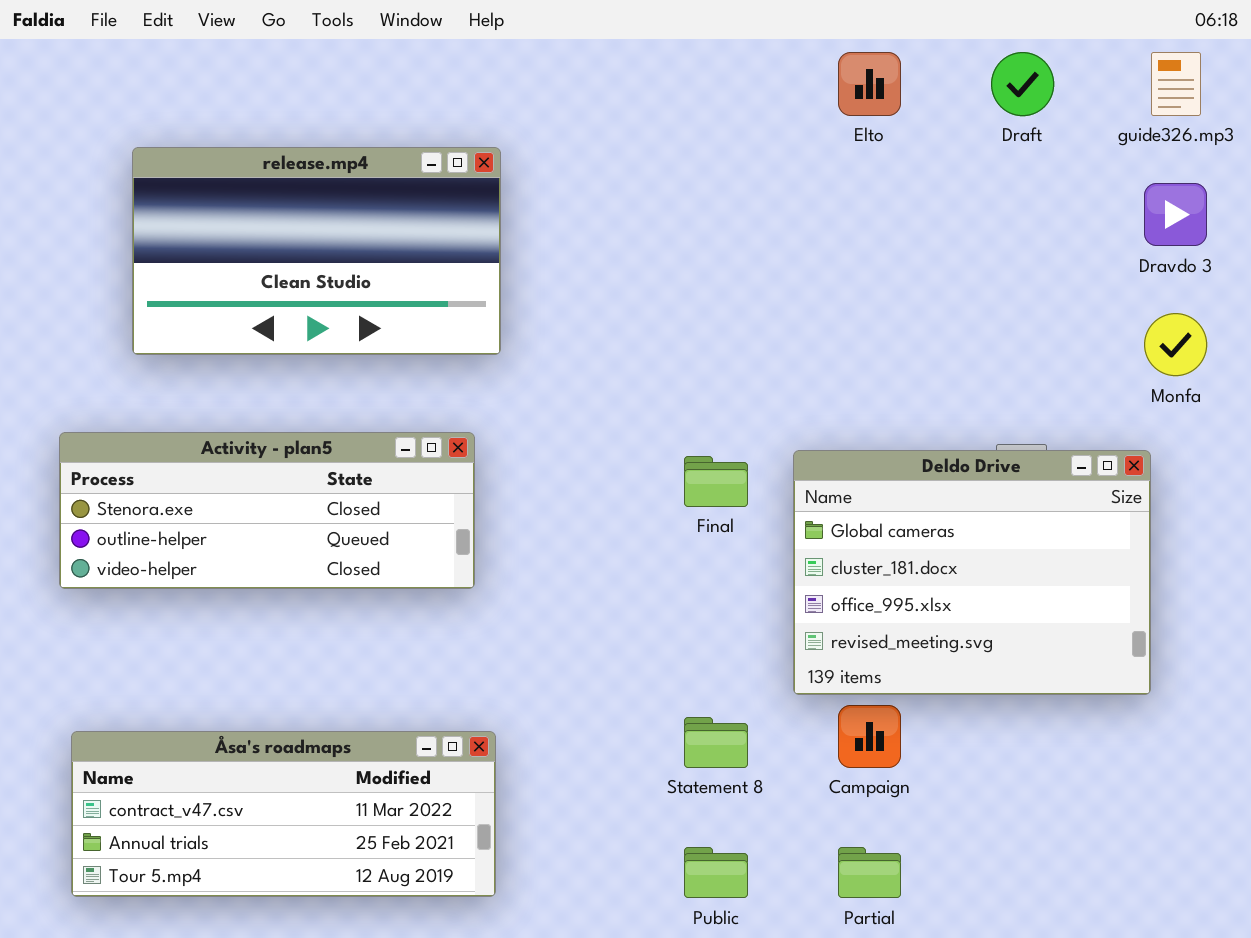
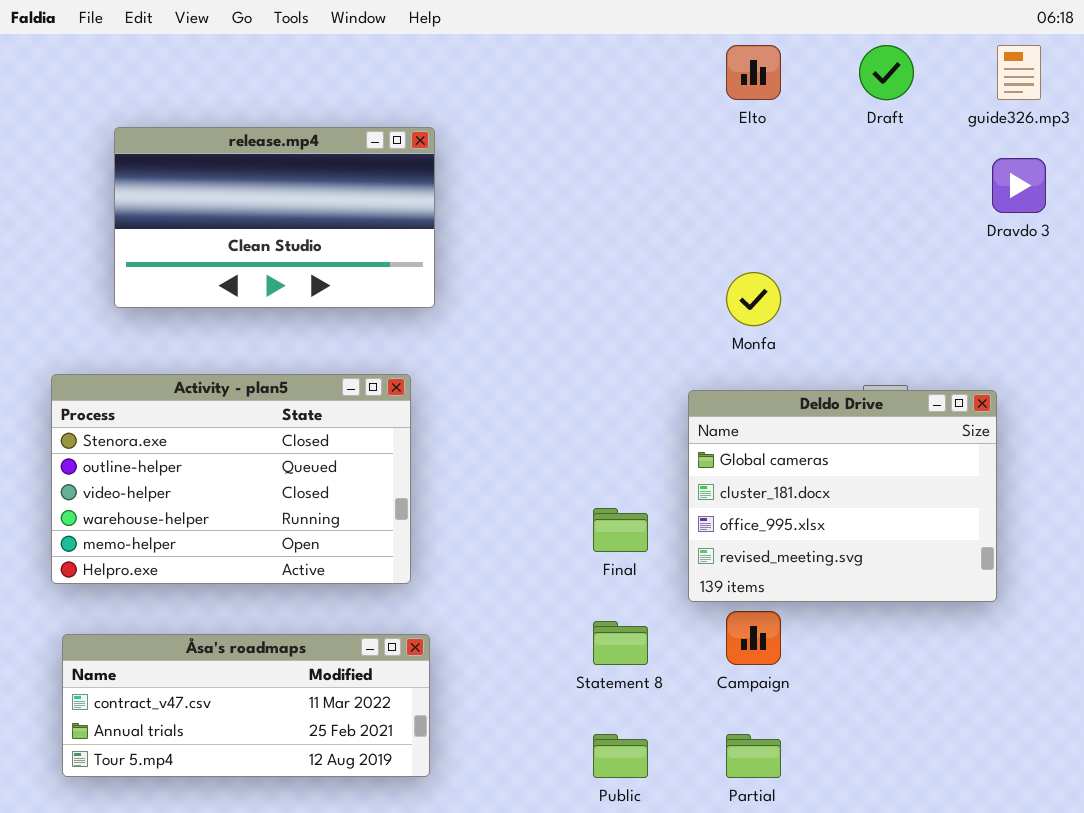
Monfa: [1144,313,1207,376] -> [726,272,781,326], moved
Activity - plan5: [59,432,475,589] -> [51,374,411,584], resized
Final: [684,456,748,507] -> [593,508,648,552], moved

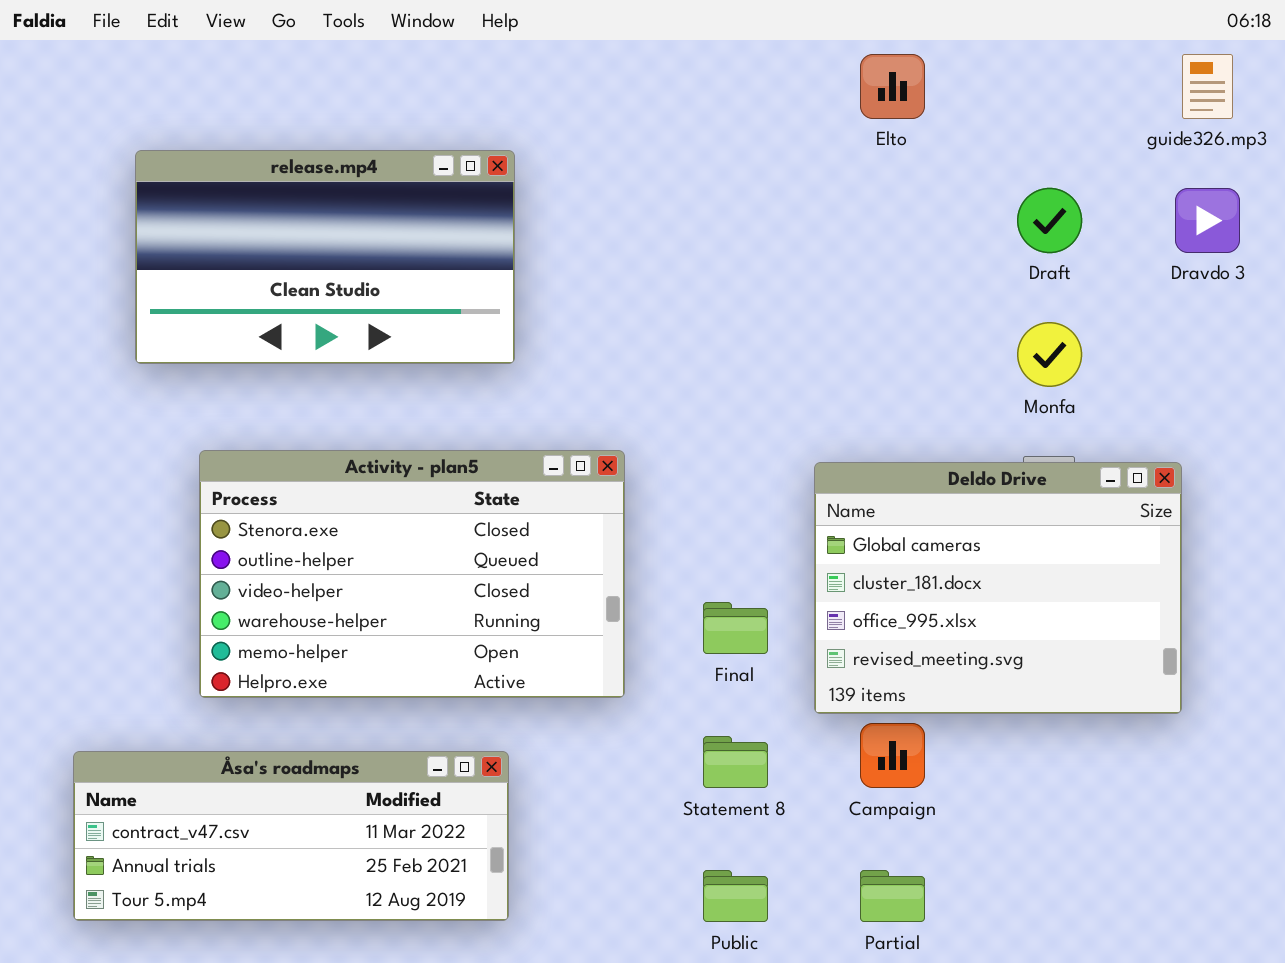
Draft: [859,45,914,100] -> [1017,188,1082,253], moved
Monfa: [726,272,781,326] -> [1017,322,1082,387], moved
Activity - plan5: [51,374,411,584] -> [199,450,625,698], moved

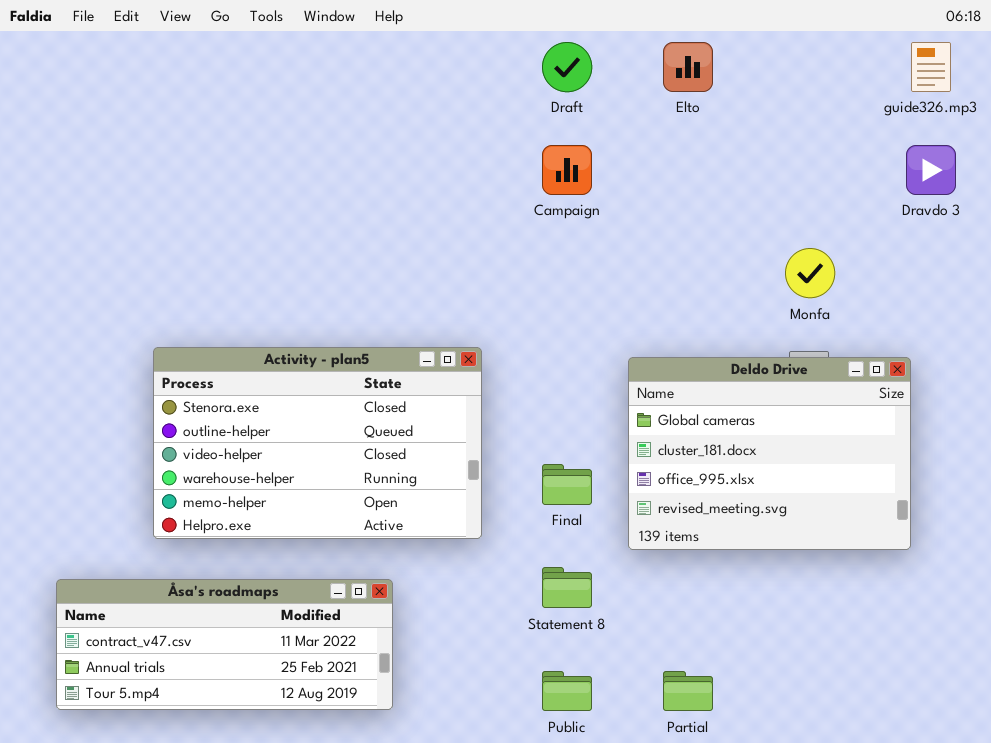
release.mp4: [135,150,515,364] -> none, closed
Draft: [1017,188,1082,253] -> [542,42,592,92], moved
Campaign: [860,723,925,788] -> [542,145,592,195], moved

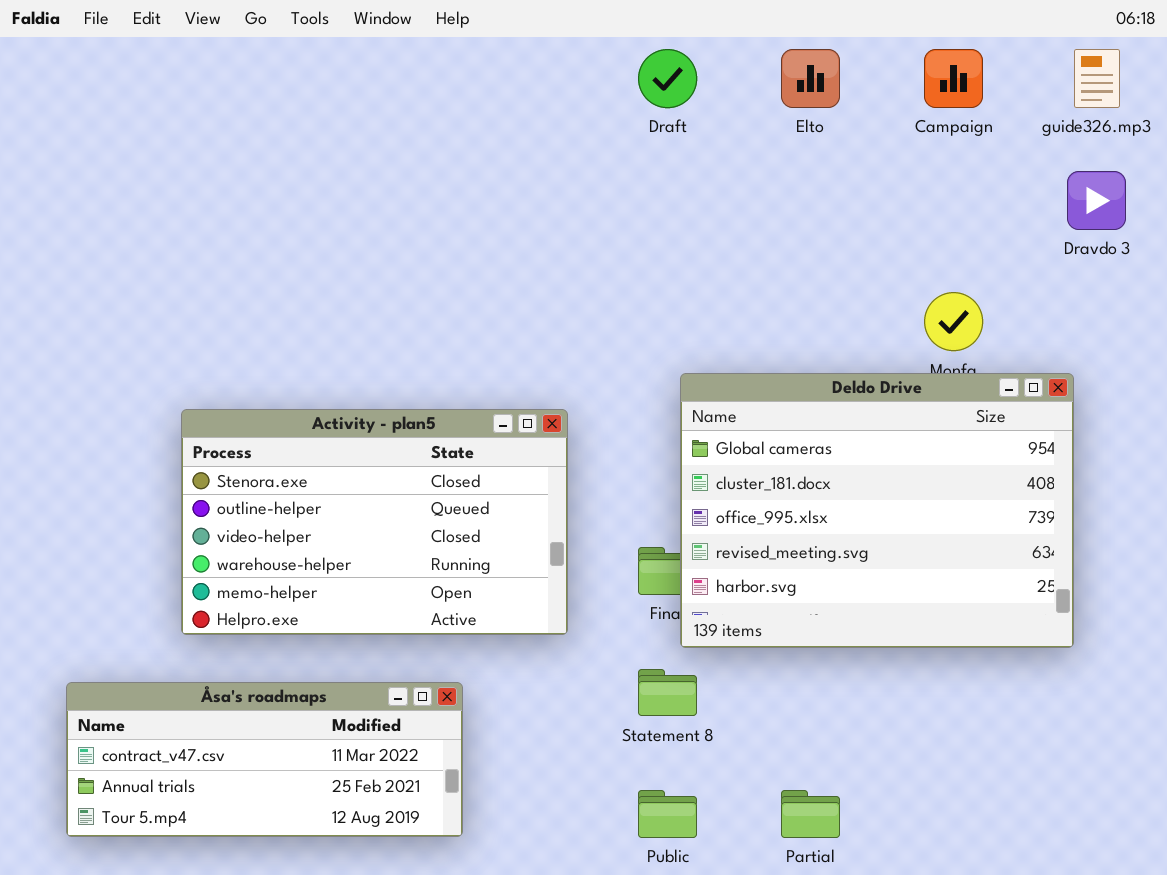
Campaign: [542,145,592,195] -> [924,49,983,108], moved
Deldo Drive: [628,357,911,550] -> [680,373,1074,648], resized

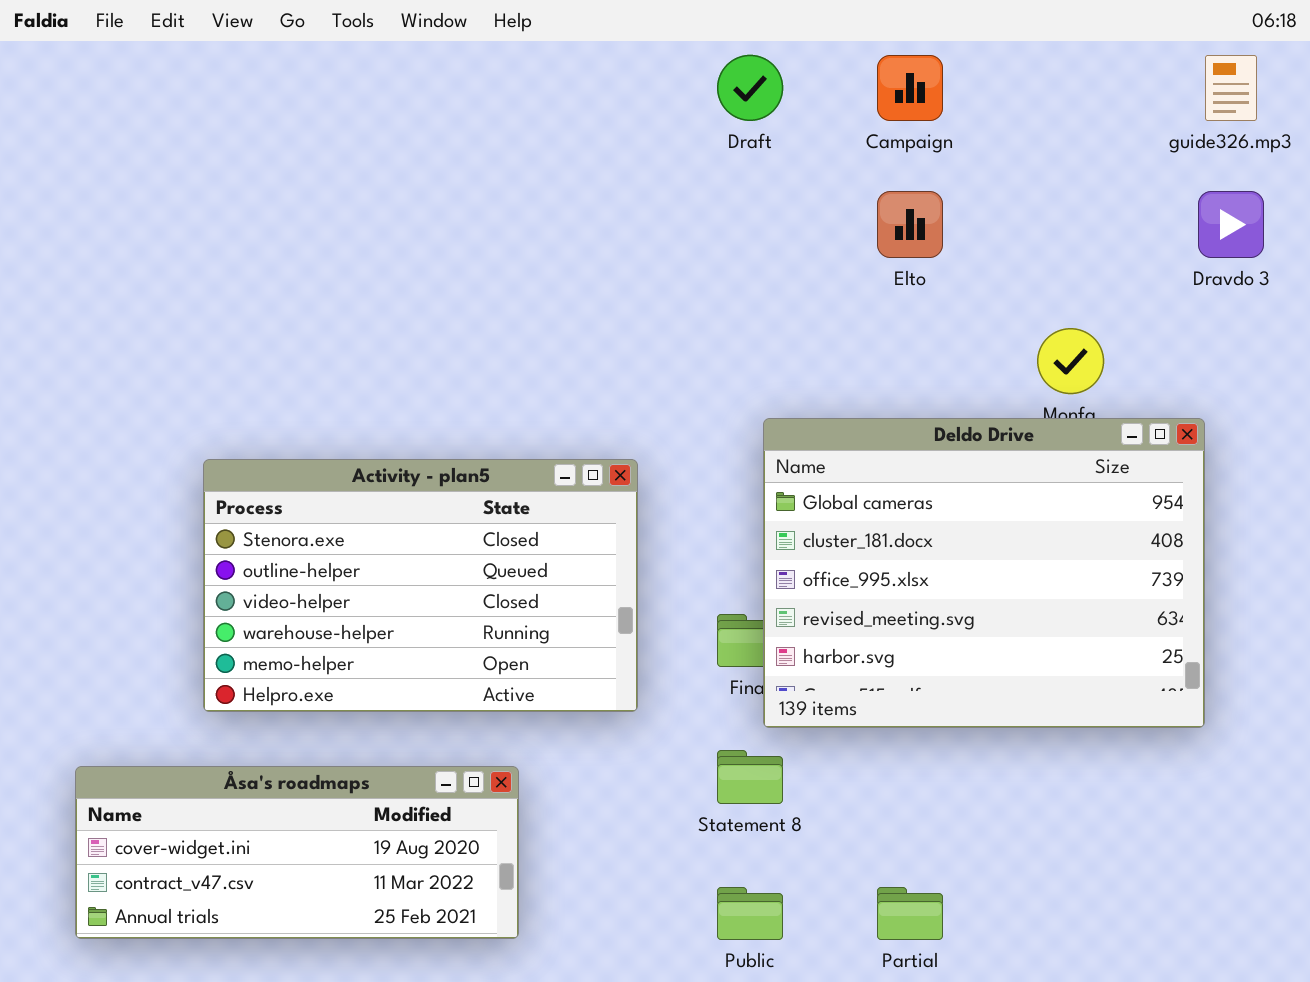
Elto: [781,49,840,108] -> [877,191,943,258], moved
Campaign: [924,49,983,108] -> [877,55,943,121], moved
Åsa's roadmaps: [66,682,463,837] -> [75,766,519,939], scrolled up 1 row

